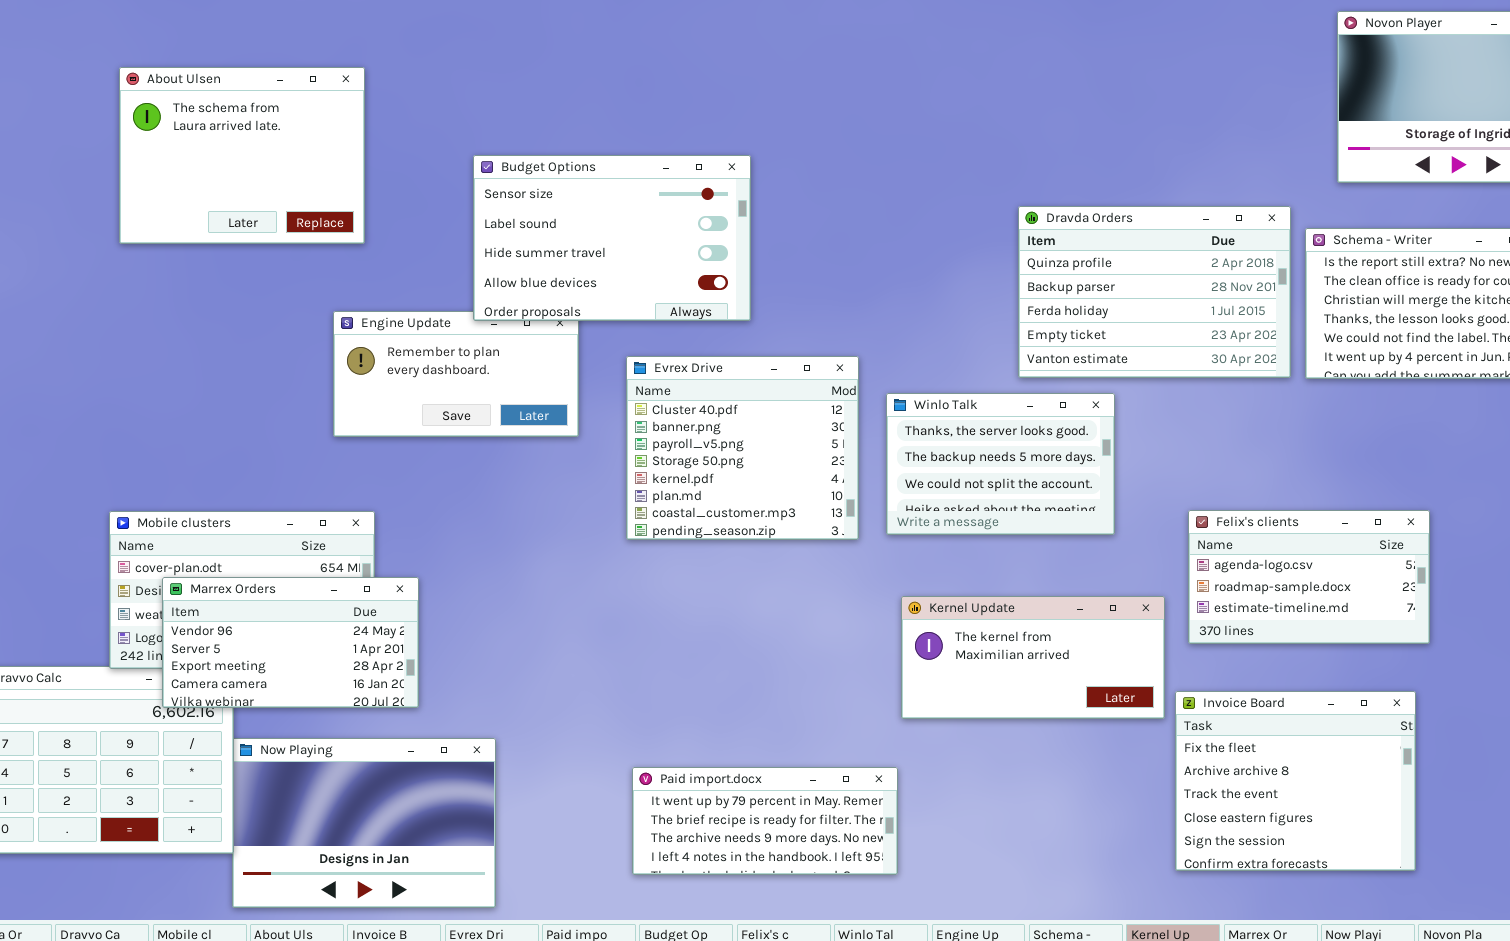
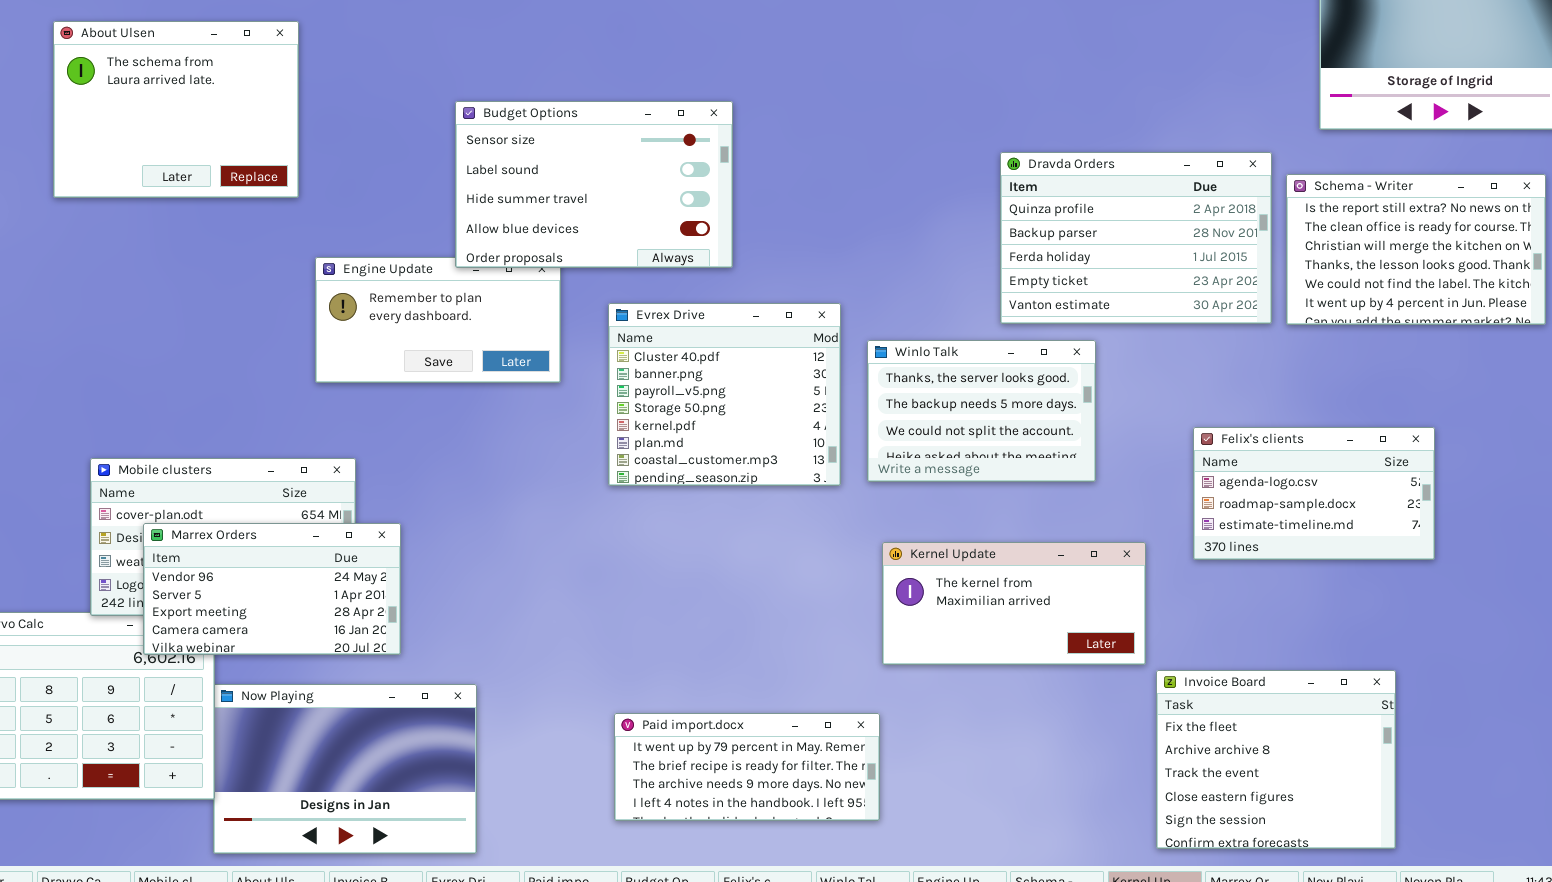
About Ulsen: [119,67,365,244] -> [53,21,299,198], moved
Felix's clients: [1188,510,1430,644] -> [1193,427,1435,560], moved
Invoice Board: [1175,691,1416,871] -> [1156,670,1396,849], moved

